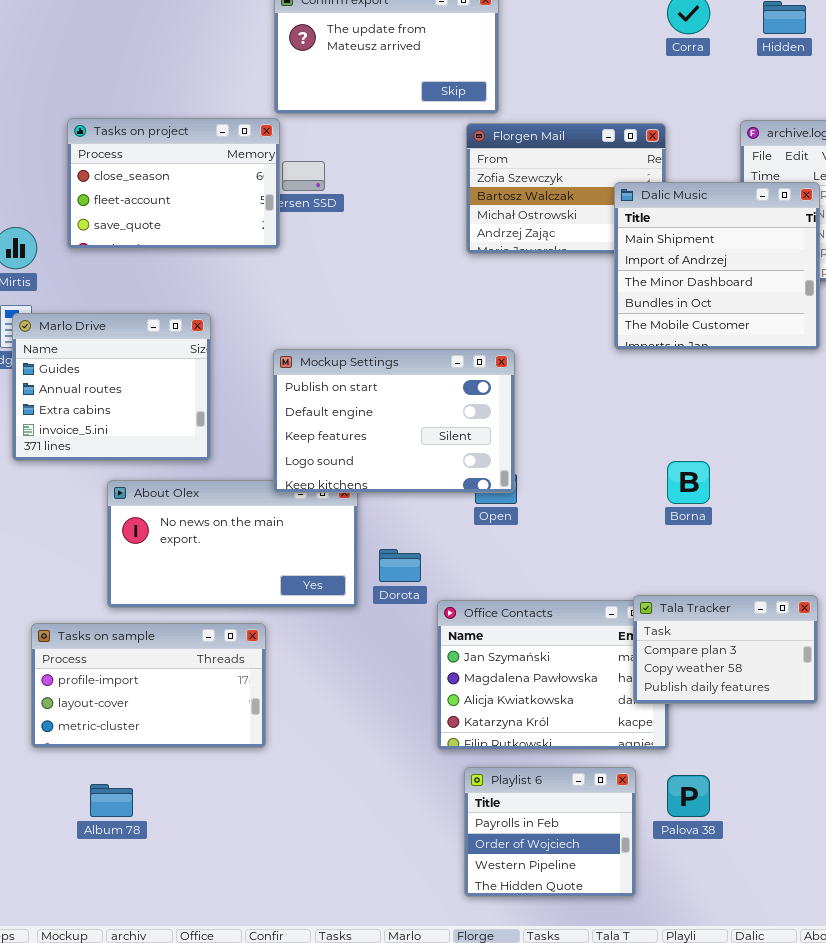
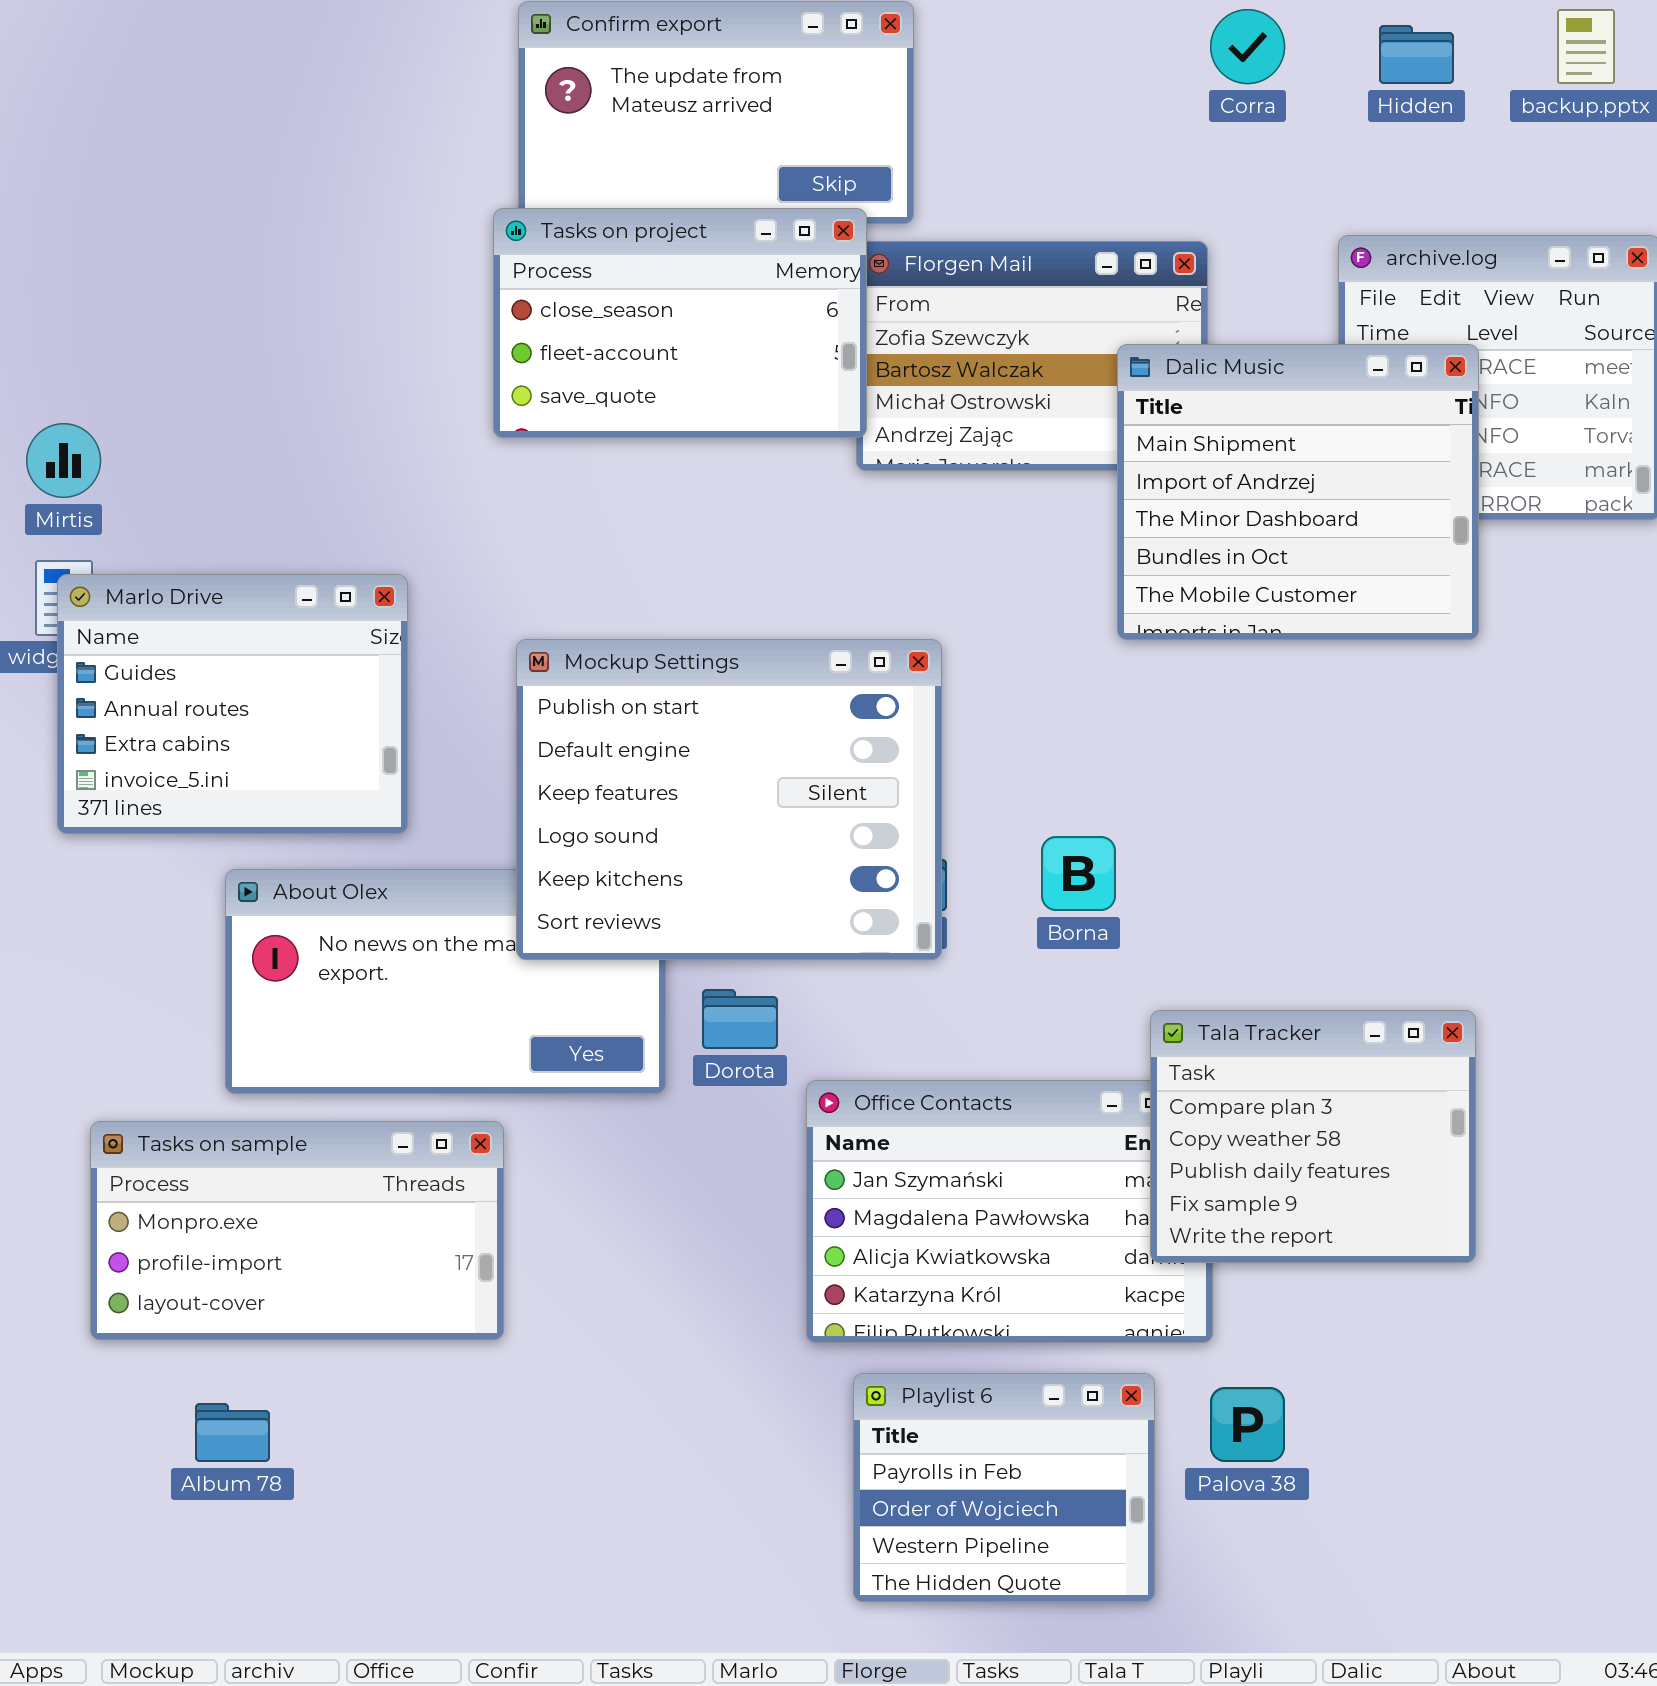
Tasks on project: [67,118,280,249] -> [493,208,867,438], moved
Mockup Settings: [273,349,515,493] -> [516,639,942,960], resized
Borna: [667,461,710,504] -> [1041,836,1116,911], moved
Tala Tracker: [633,595,818,704] -> [1150,1010,1476,1263], resized
Tasks on sample: [31,623,266,748] -> [90,1121,504,1340], scrolled up 1 row

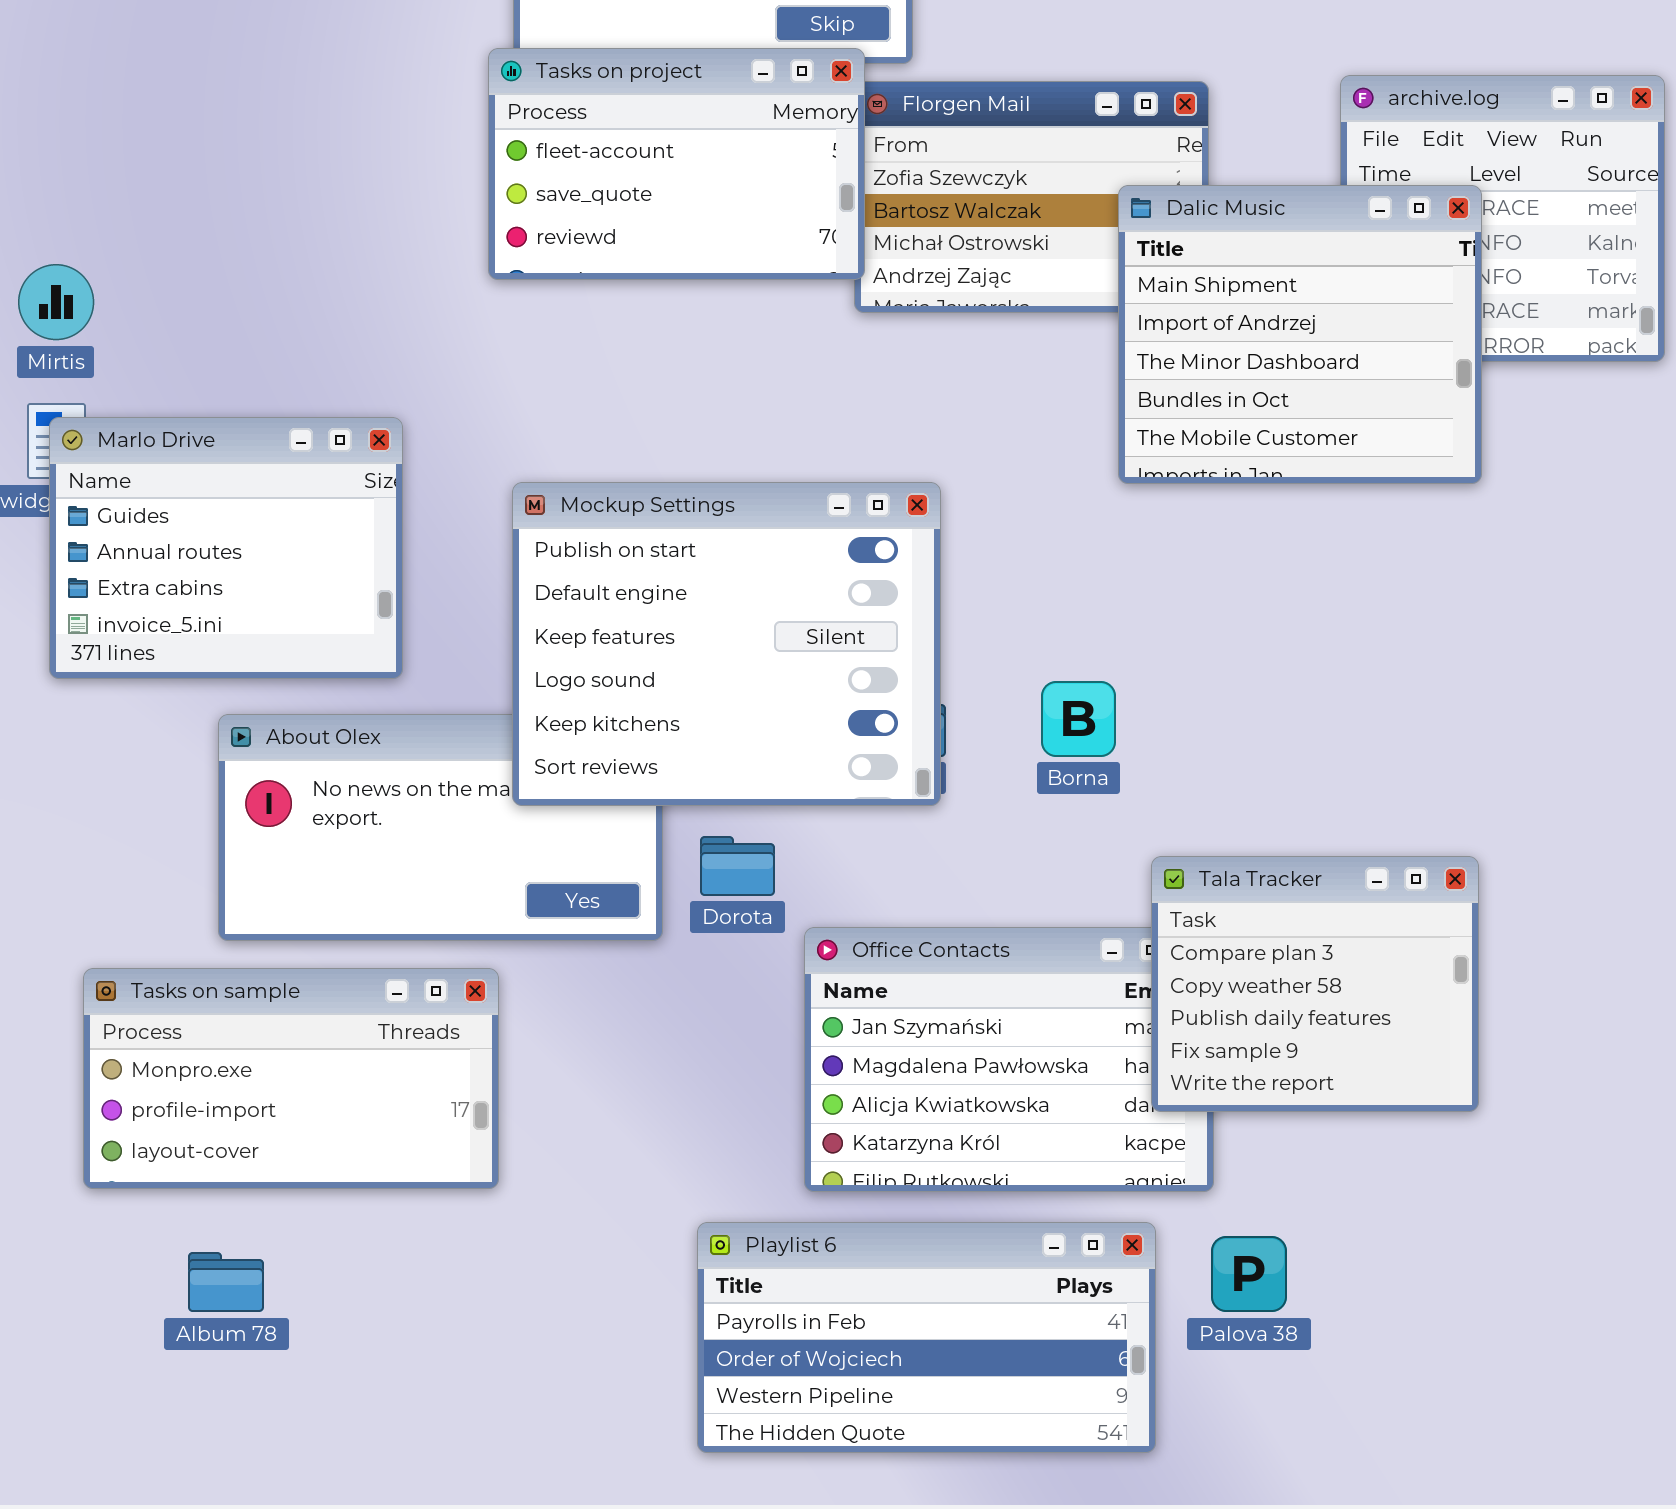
Tasks on project: [493,208,867,438] -> [488,48,865,280], scrolled down 1 row
Playlist 6: [853,1373,1155,1602] -> [697,1222,1156,1453], resized

